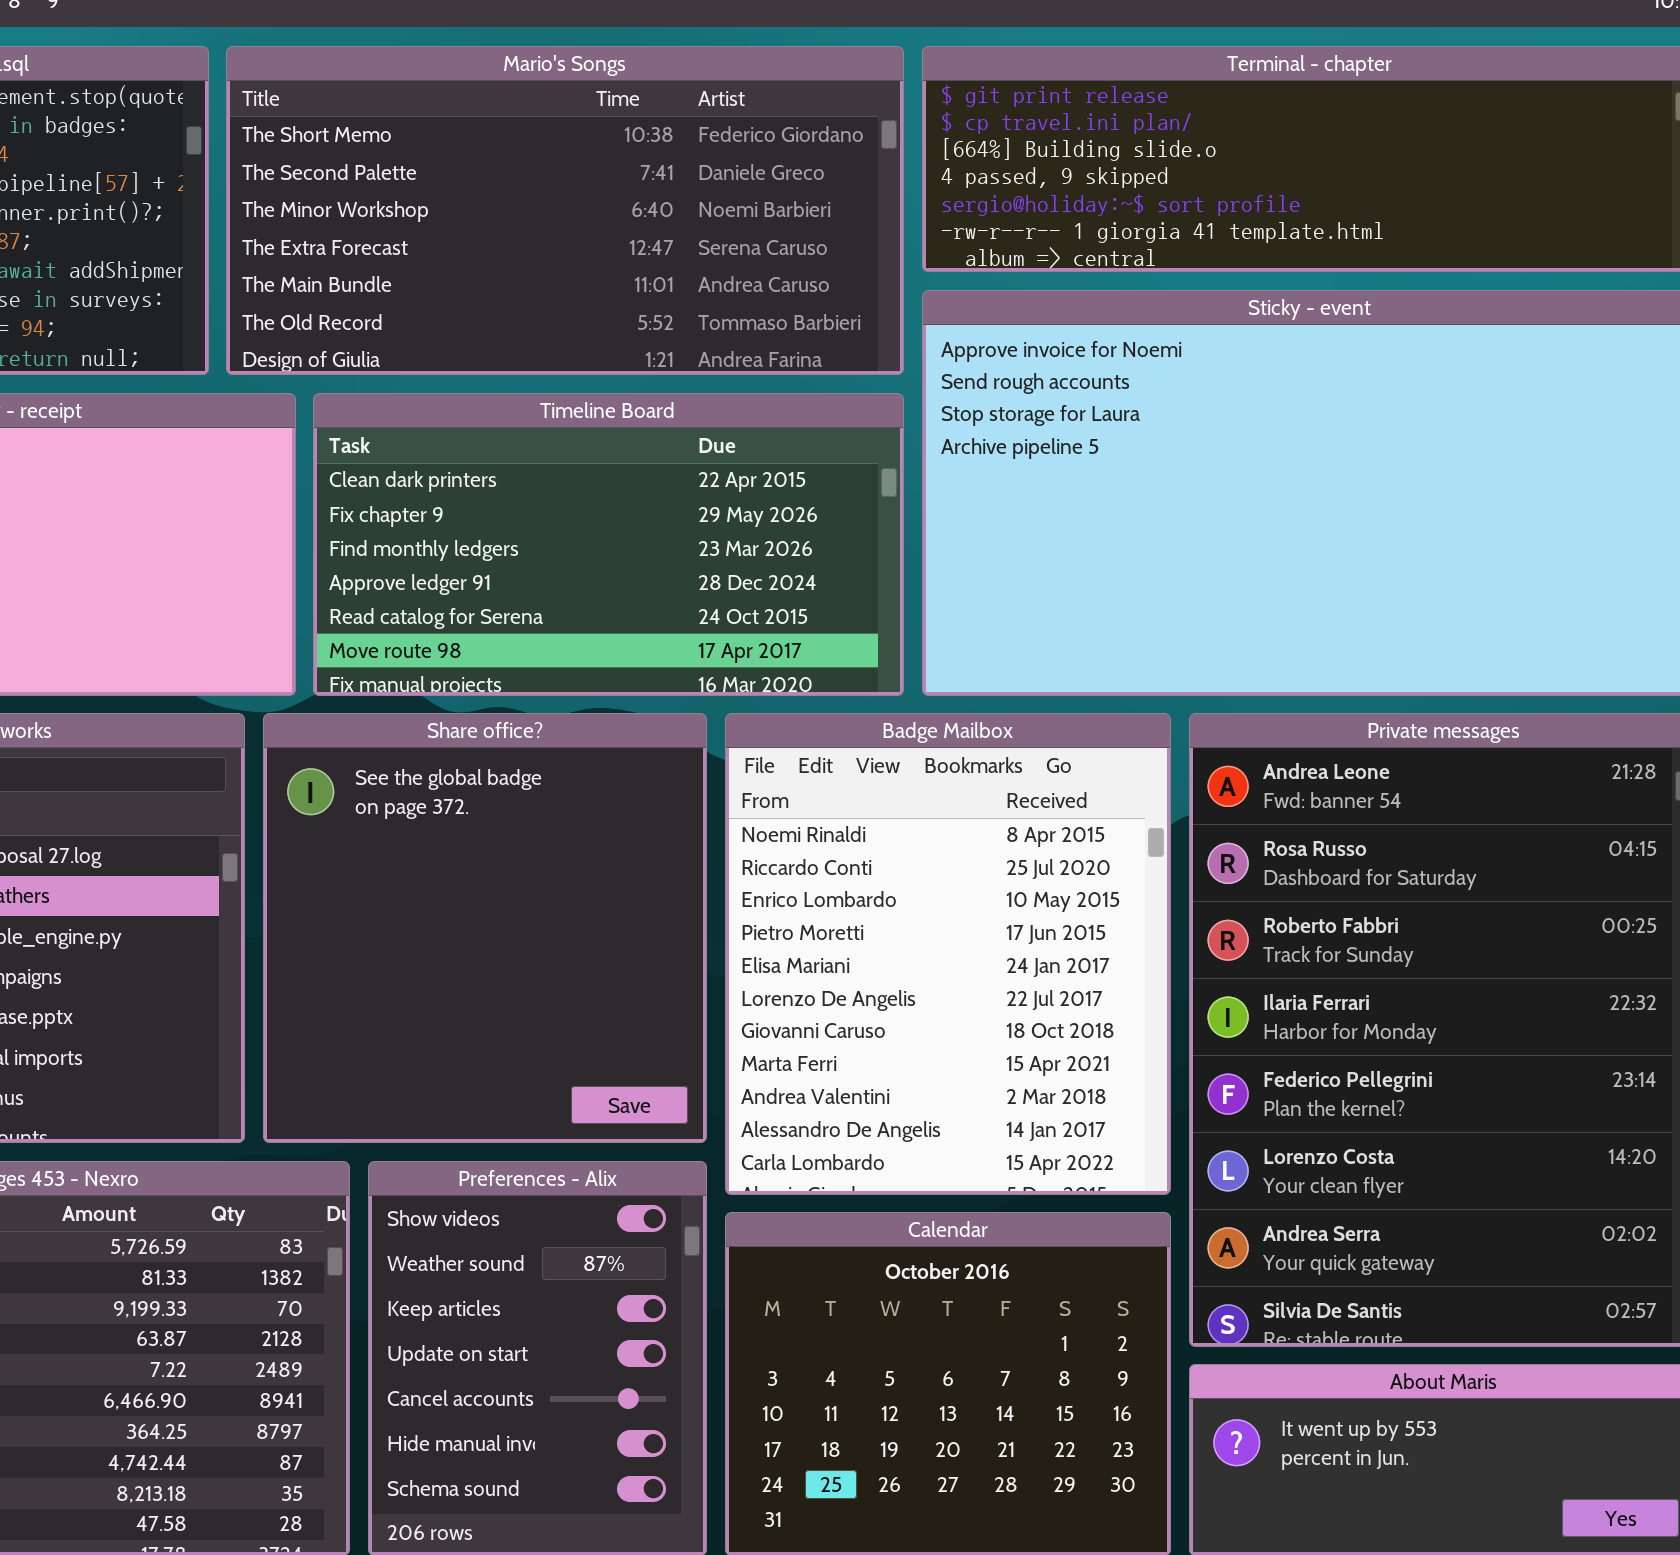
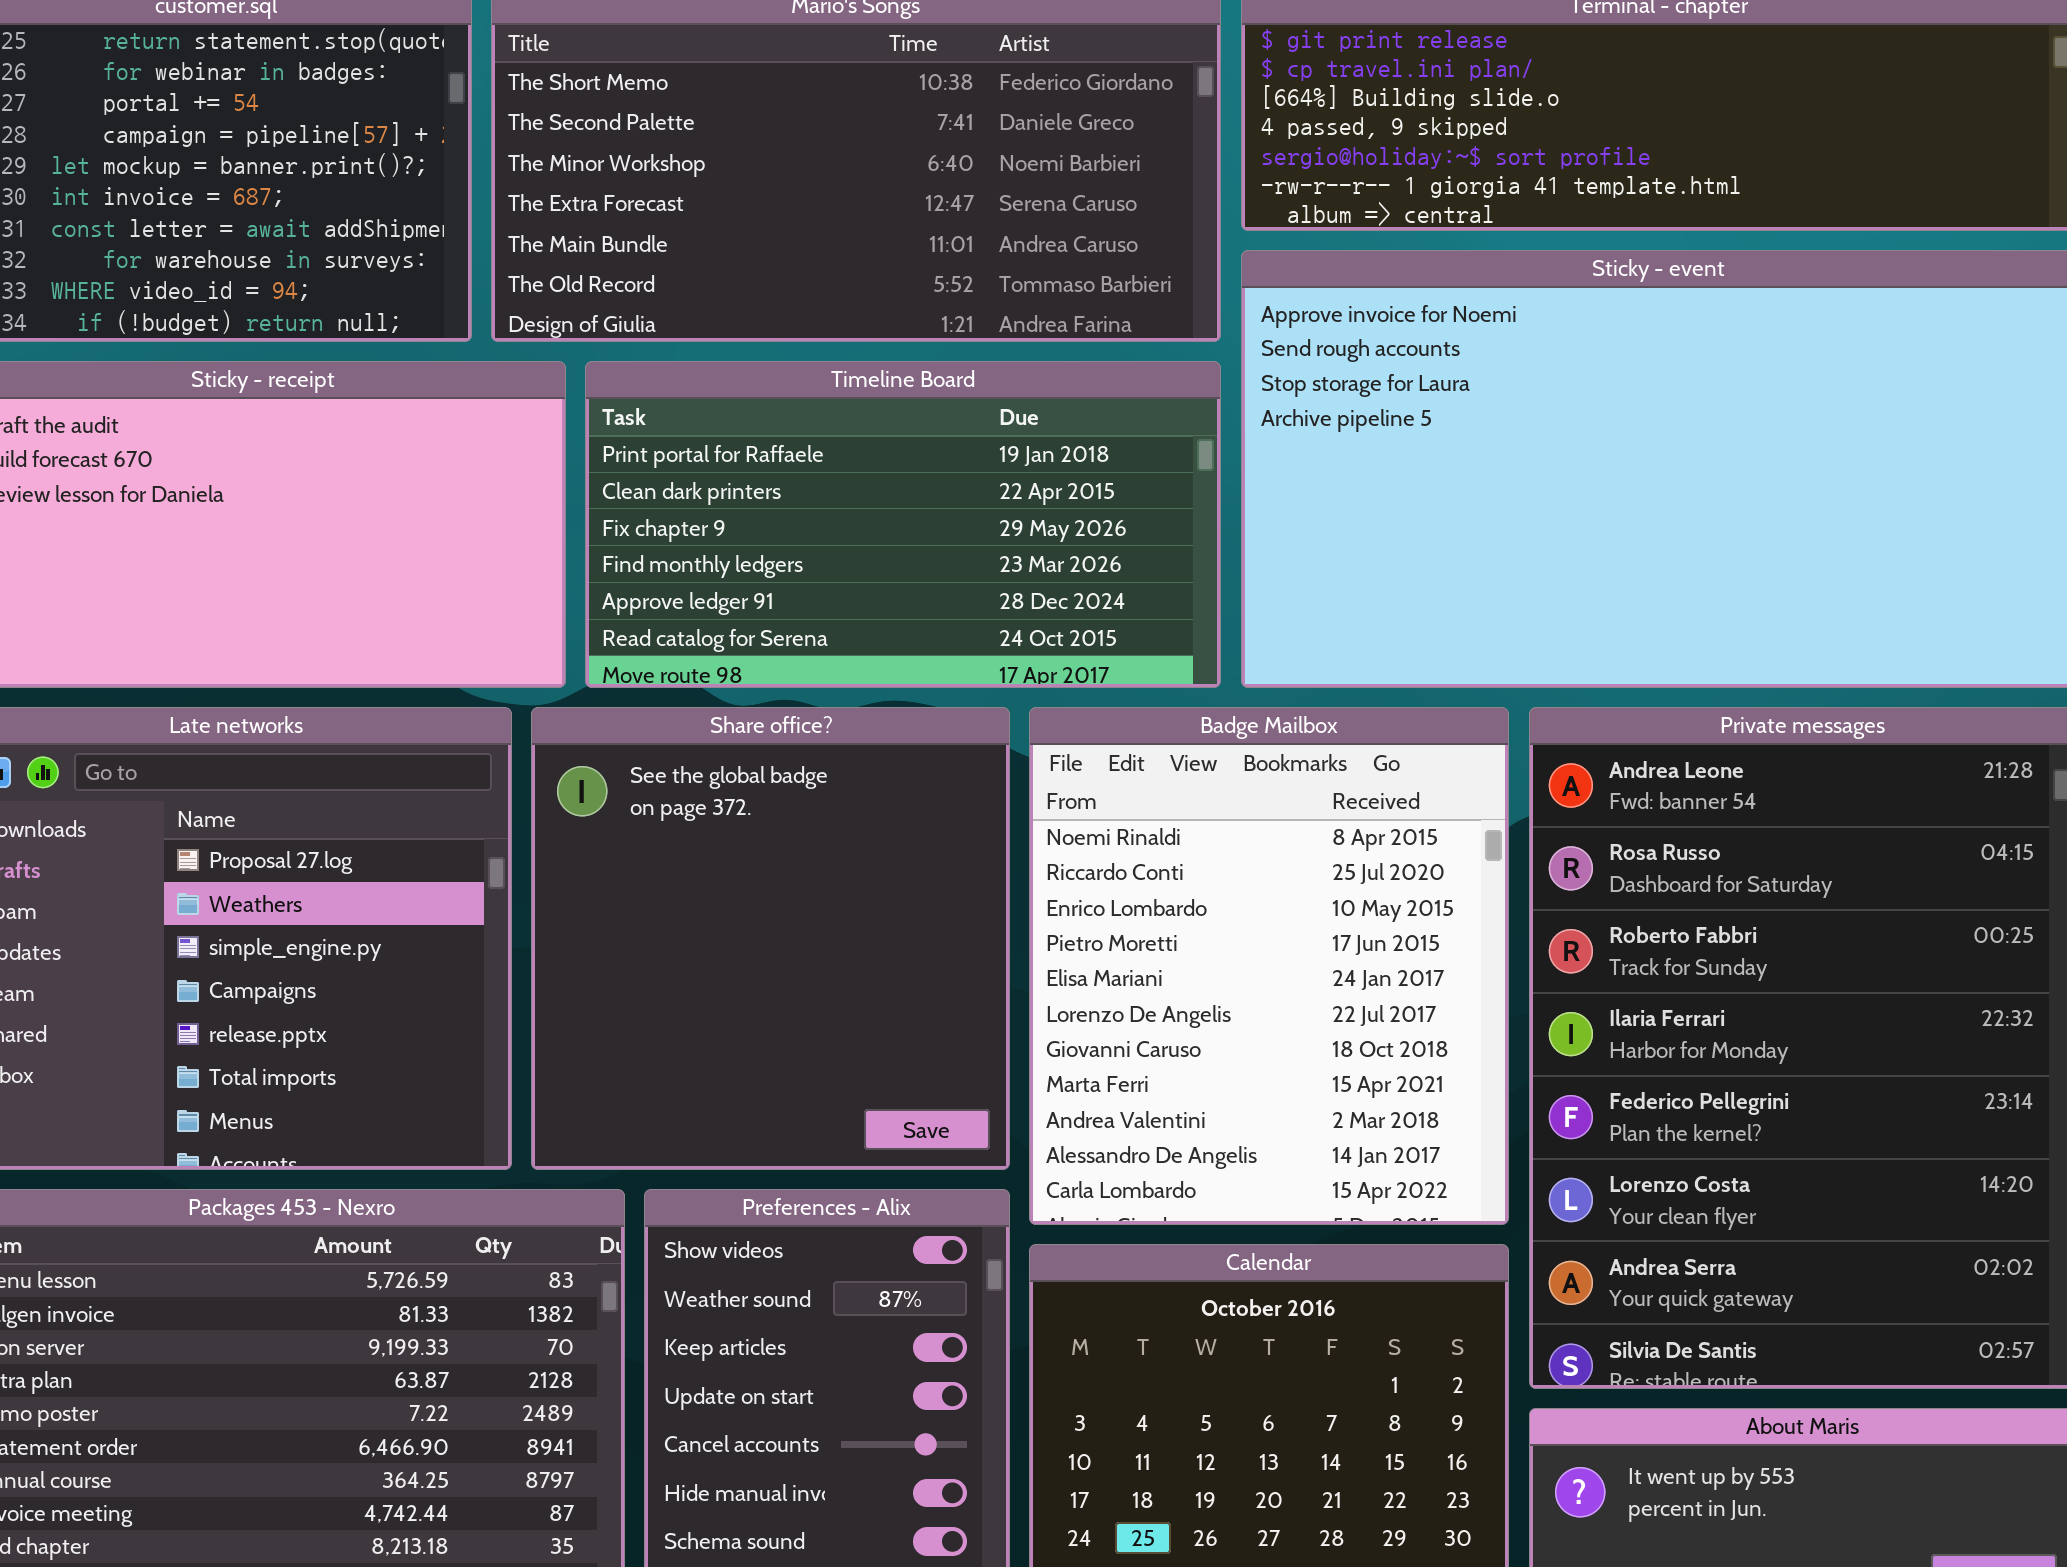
Timeline Board: [313,393,904,696] -> [585,361,1221,688], scrolled up 1 row

